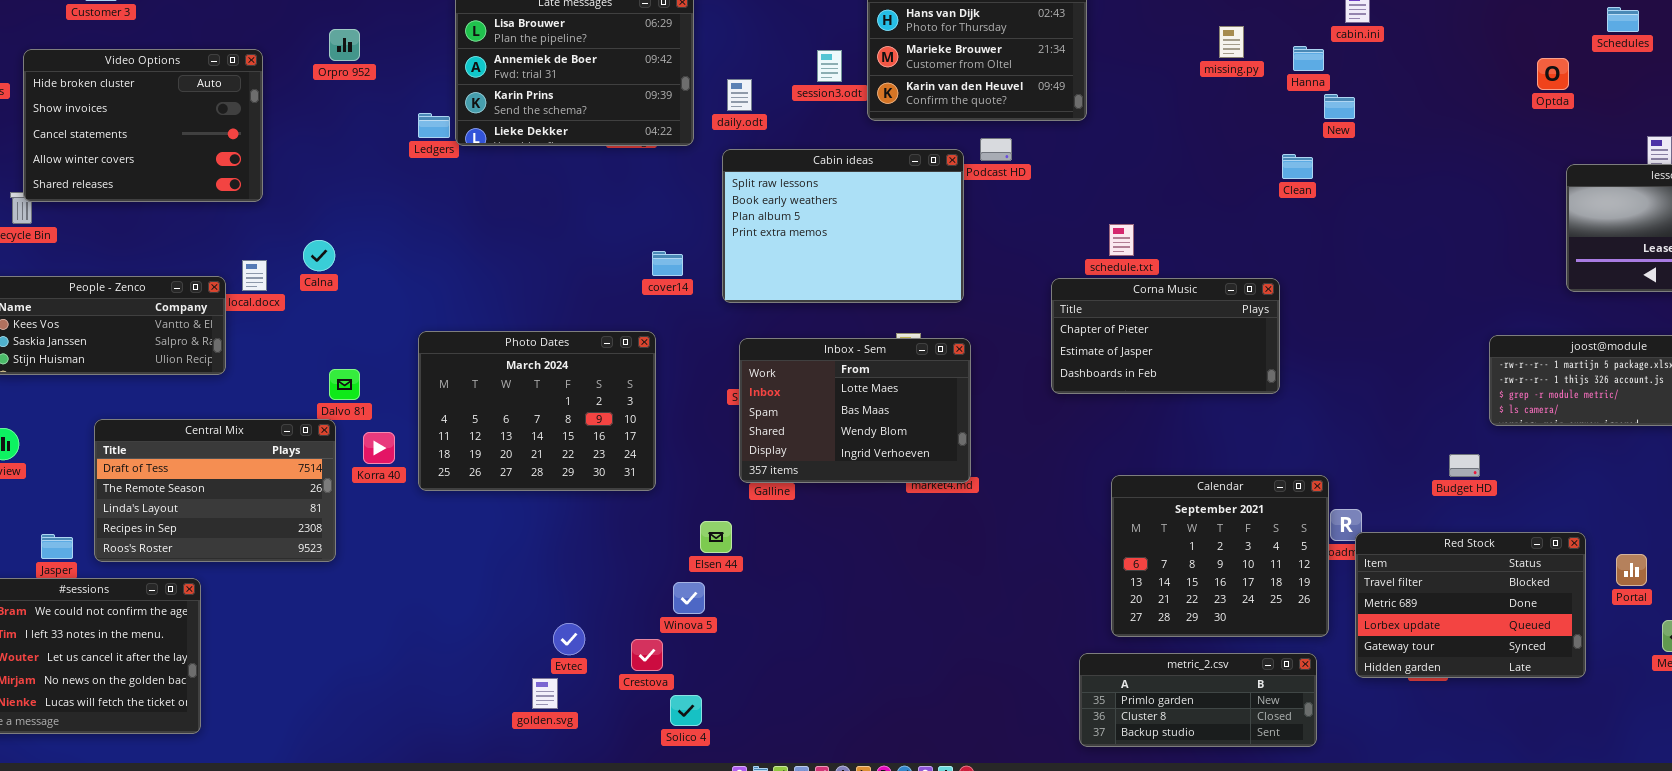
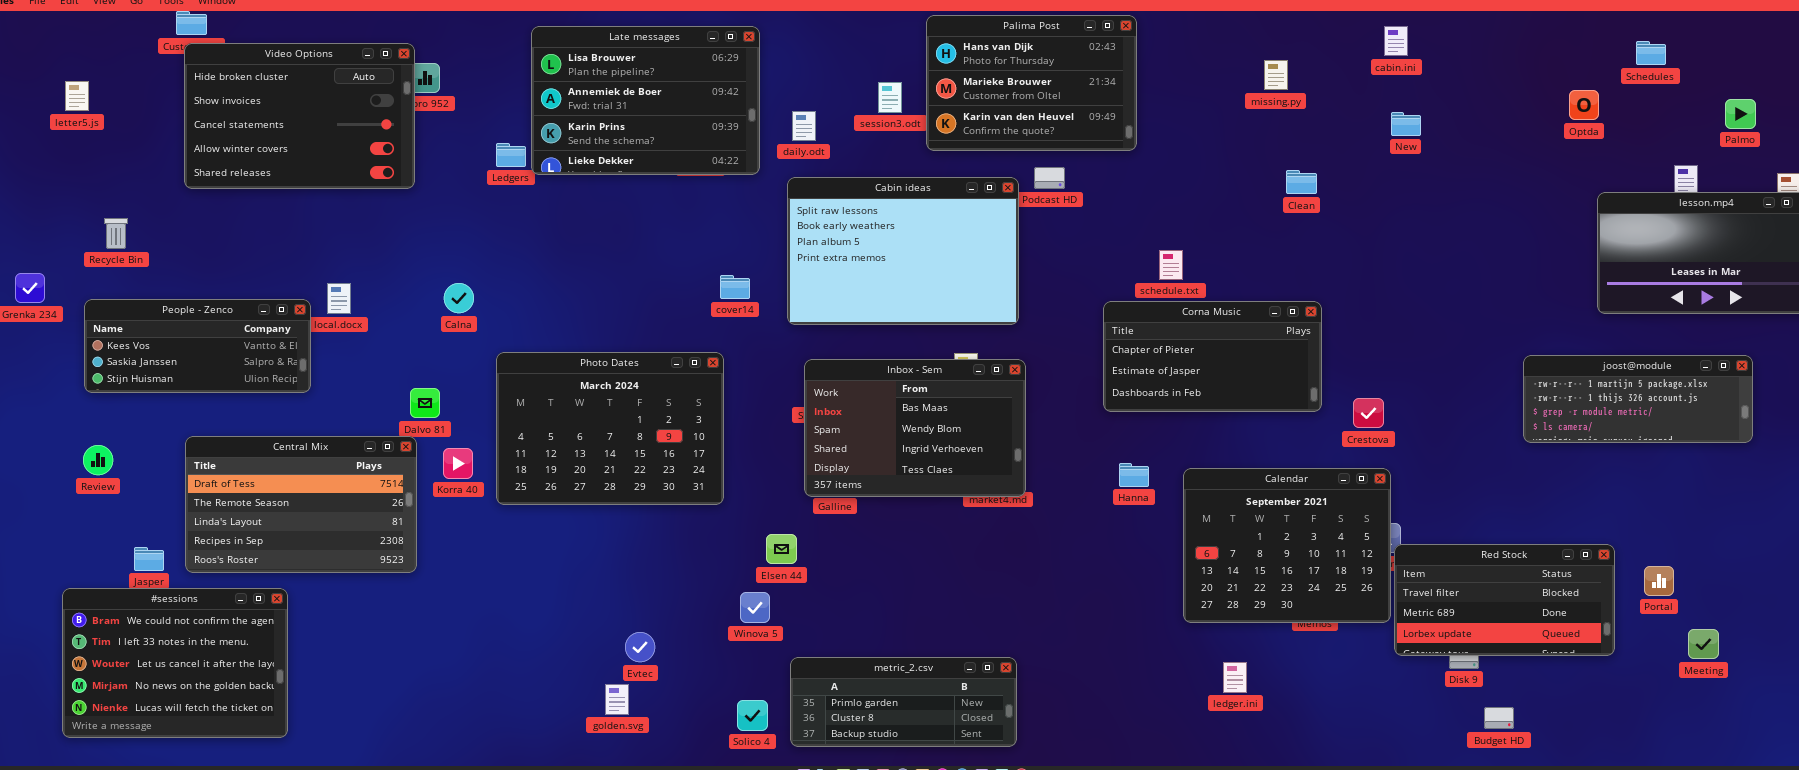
Hanna: [1293,46,1324,71] -> [1119,463,1149,487], moved
Video Options: [23,49,263,202] -> [184,43,415,189], moved
New: [1324,94,1355,119] -> [1391,112,1421,136], moved
Clean: [1282,154,1313,179] -> [1286,170,1317,194], moved
Calna: [303,240,335,271] -> [444,283,474,313], moved
Inbox - Sem: [739,338,971,483] -> [804,359,1026,497], scrolled down 1 row
Budget HD: [1449,454,1480,477] -> [1484,707,1514,729], moved
Calendar: [1111,475,1329,637] -> [1183,468,1391,623], moved
Red Stock: [1355,532,1586,678] -> [1394,544,1615,656], resized
Crestova: [631,639,663,671] -> [1353,398,1384,428], moved
metric_2.csv: [1079,653,1317,747] -> [790,657,1017,747], moved

